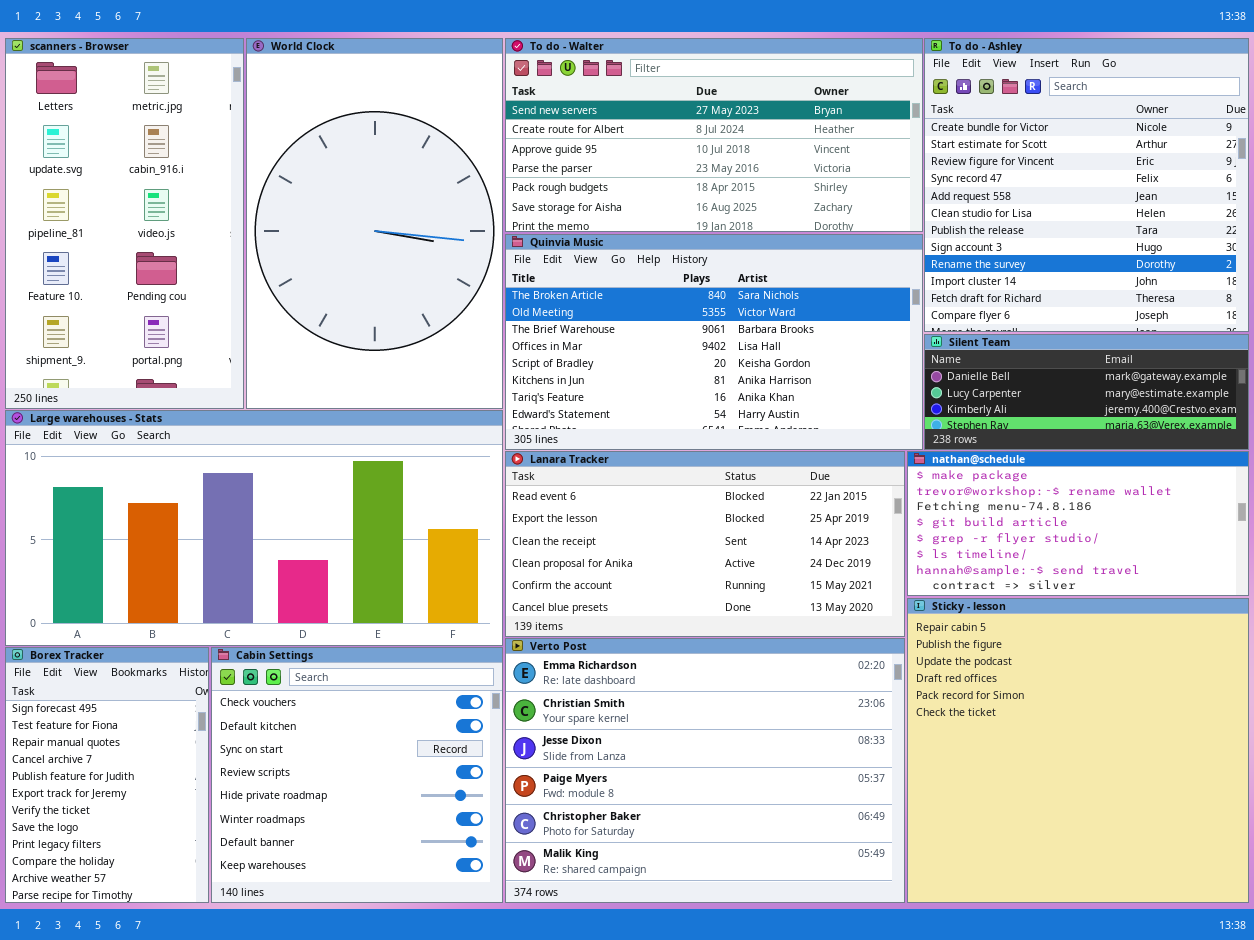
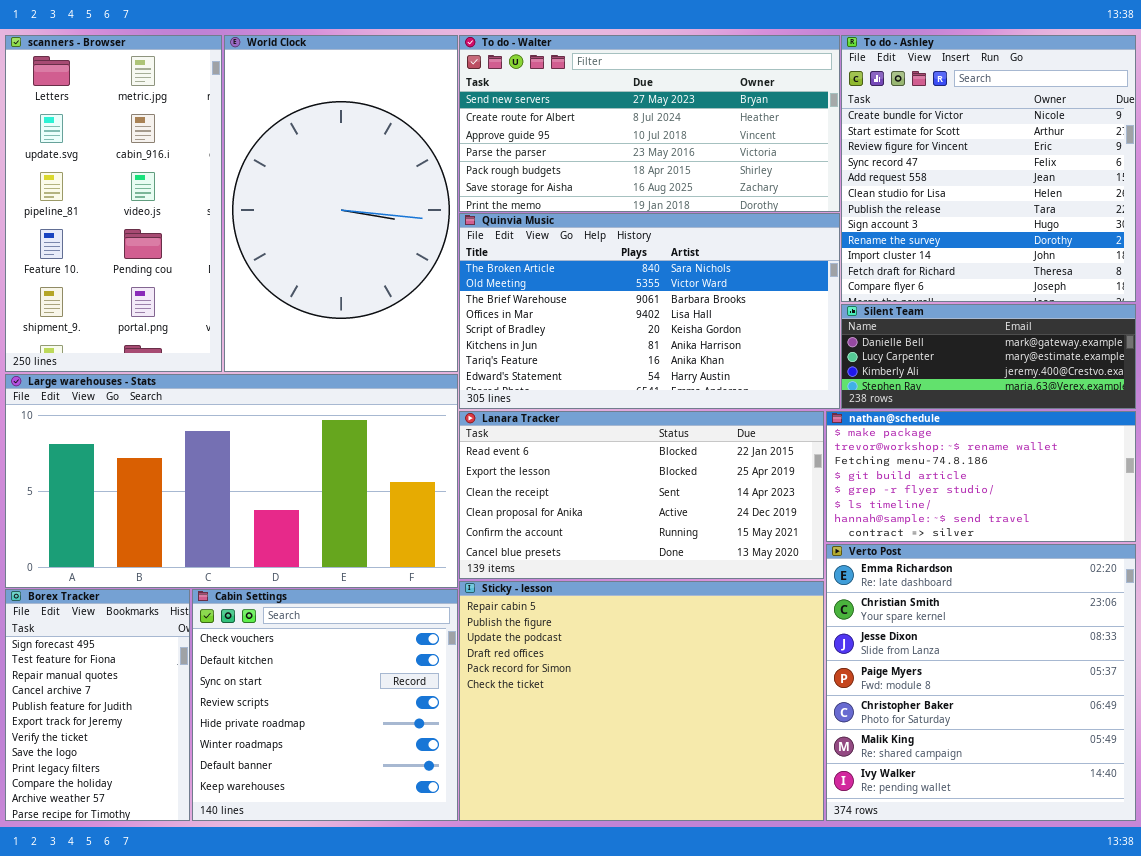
Sticky - lesson: [907,598,1249,903] -> [459,581,824,821], moved, resized
Verto Post: [505,638,905,903] -> [826,544,1136,821], moved, resized

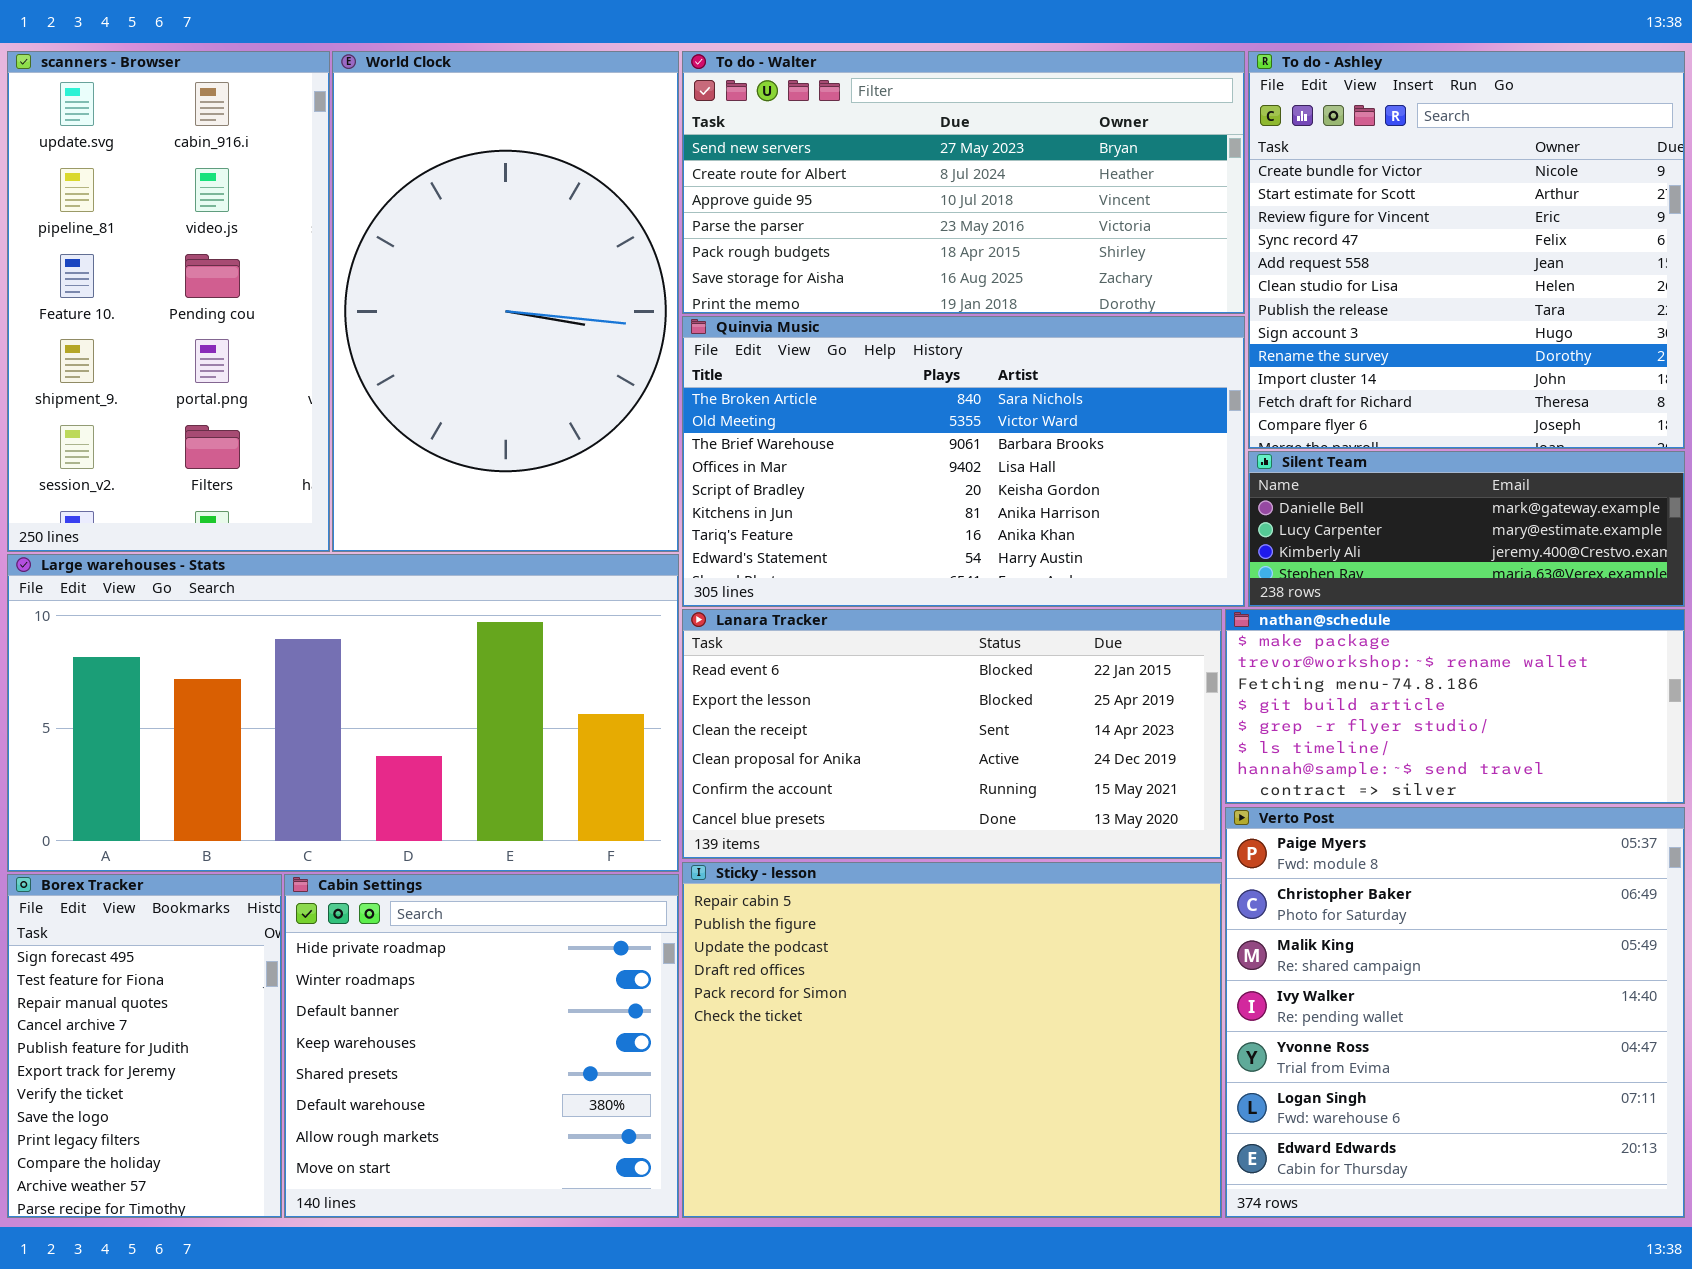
scanners - Browser: [5,35,222,372] -> [7,51,330,552], scrolled down 1 row
Verto Post: [826,544,1136,821] -> [1225,807,1685,1218], scrolled down 3 rows
Cabin Settings: [192,589,458,821] -> [284,874,679,1218], scrolled down 4 rows

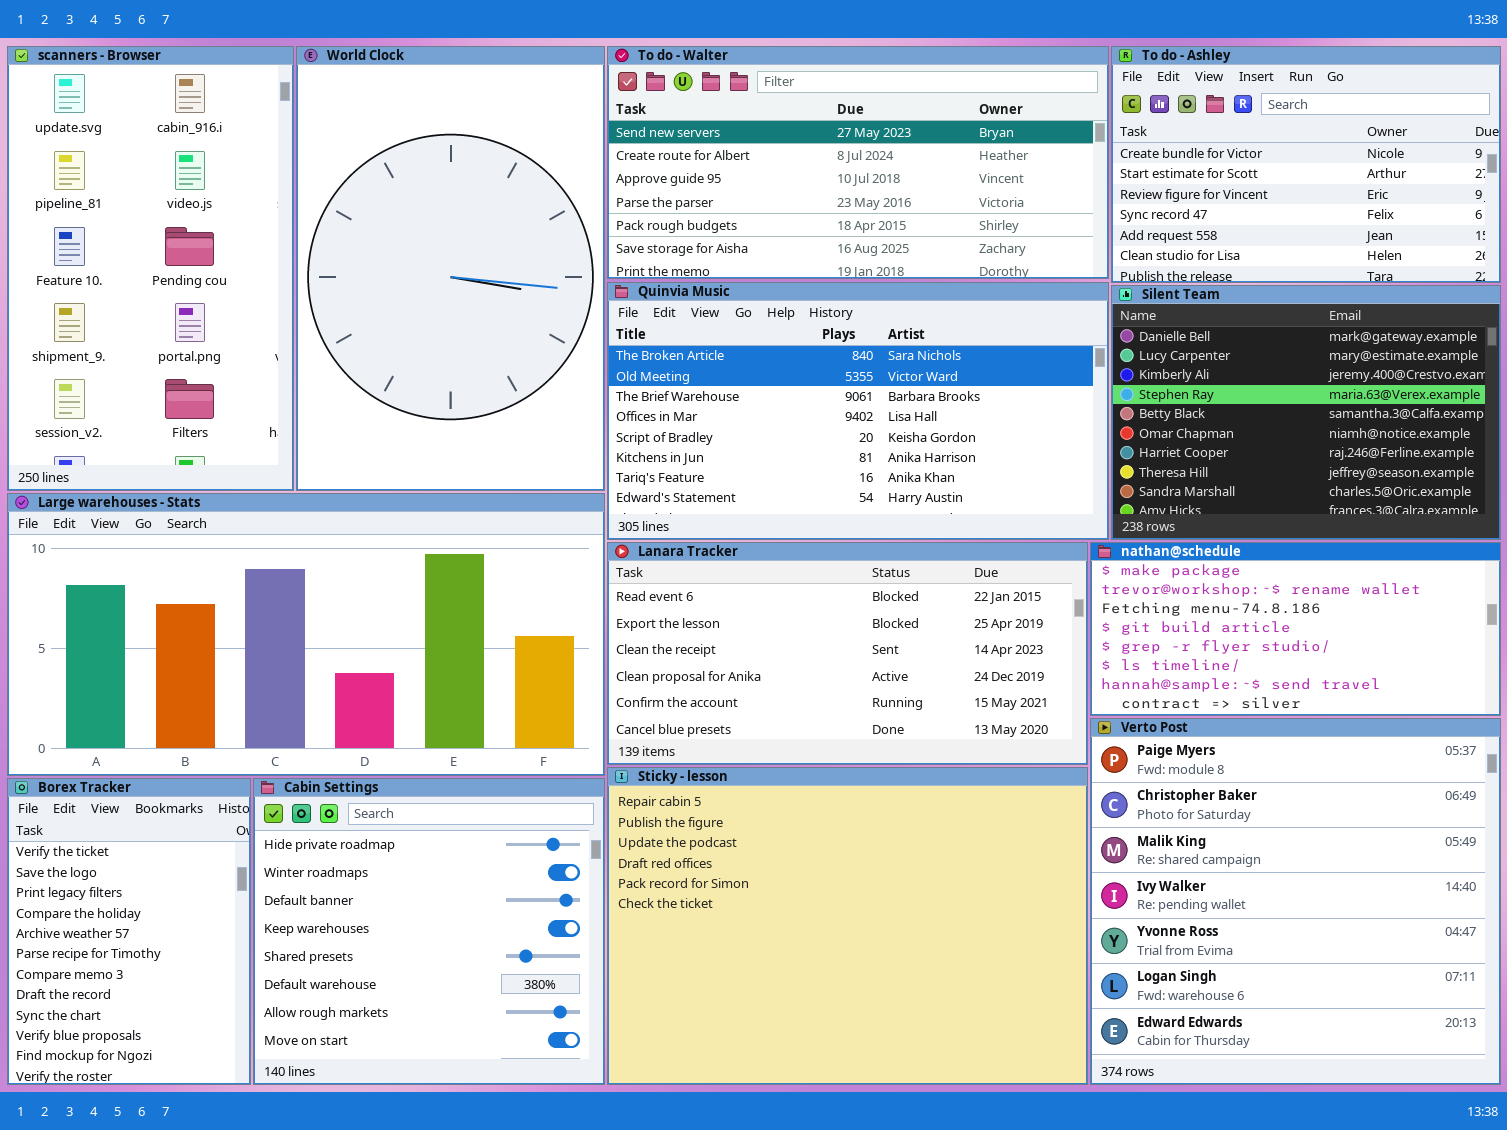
To do - Ashley: [1248,51,1685,449] -> [1111,46,1501,283], resized
Silent Team: [1248,451,1685,607] -> [1111,285,1501,540], resized
Borex Tracker: [7,874,282,1218] -> [7,778,251,1085], scrolled down 6 rows

